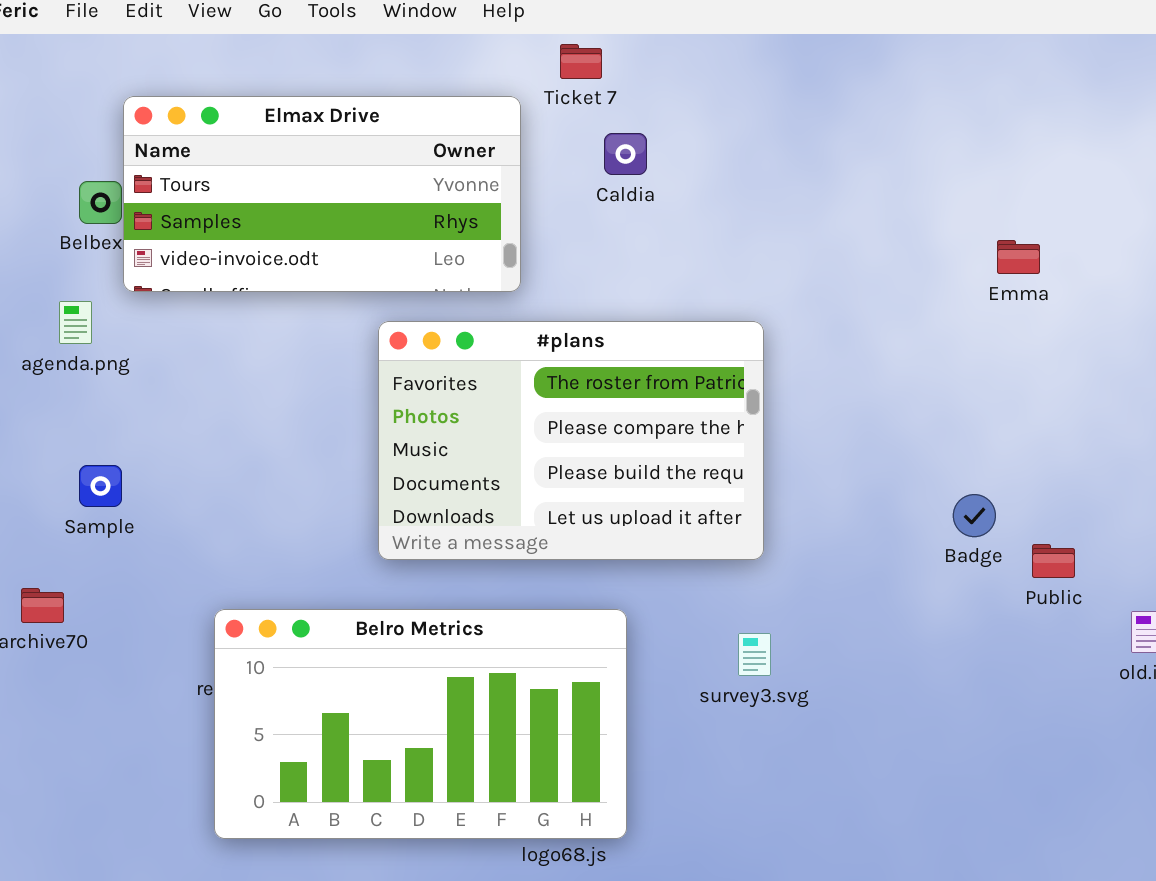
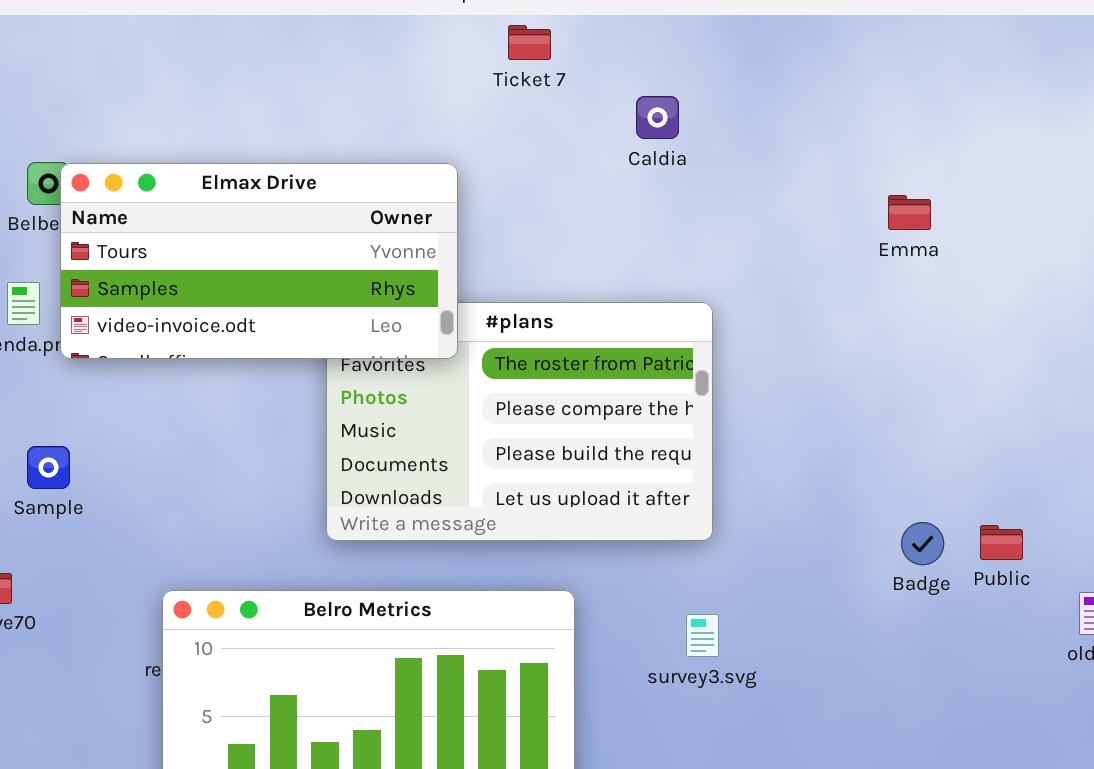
Elmax Drive: [123,96,521,292] -> [60,163,458,359], moved
Caldia: [604,133,647,175] -> [636,96,679,139], moved
Emma: [997,240,1040,274] -> [888,195,931,230], moved
Badge: [953,494,996,537] -> [901,522,944,565], moved

